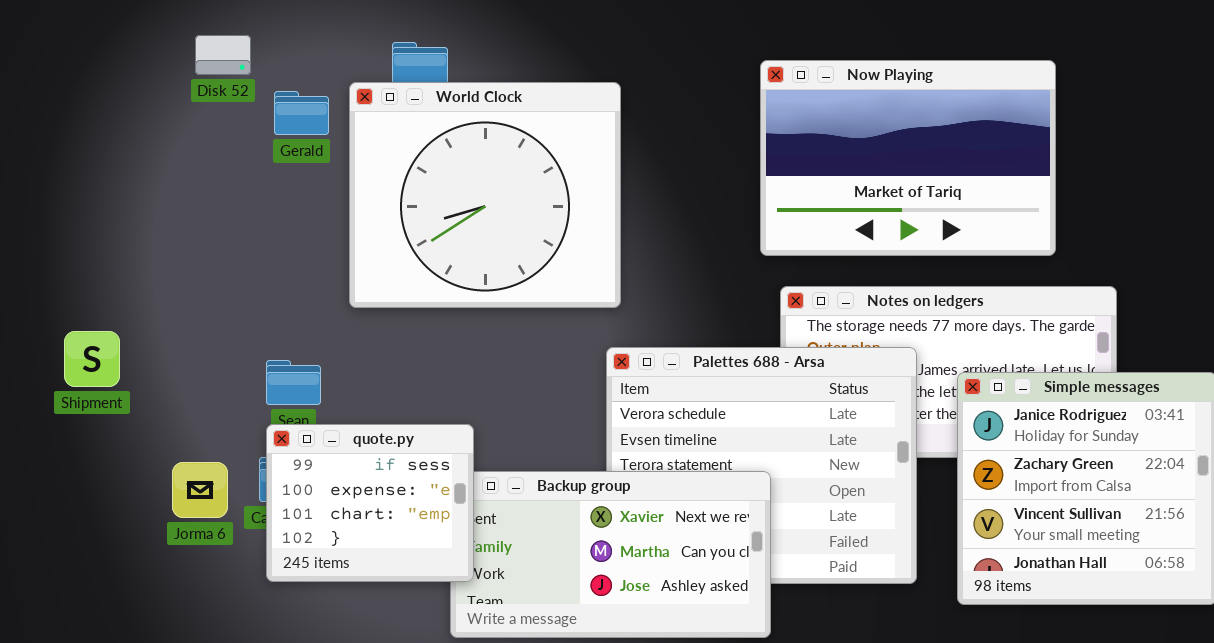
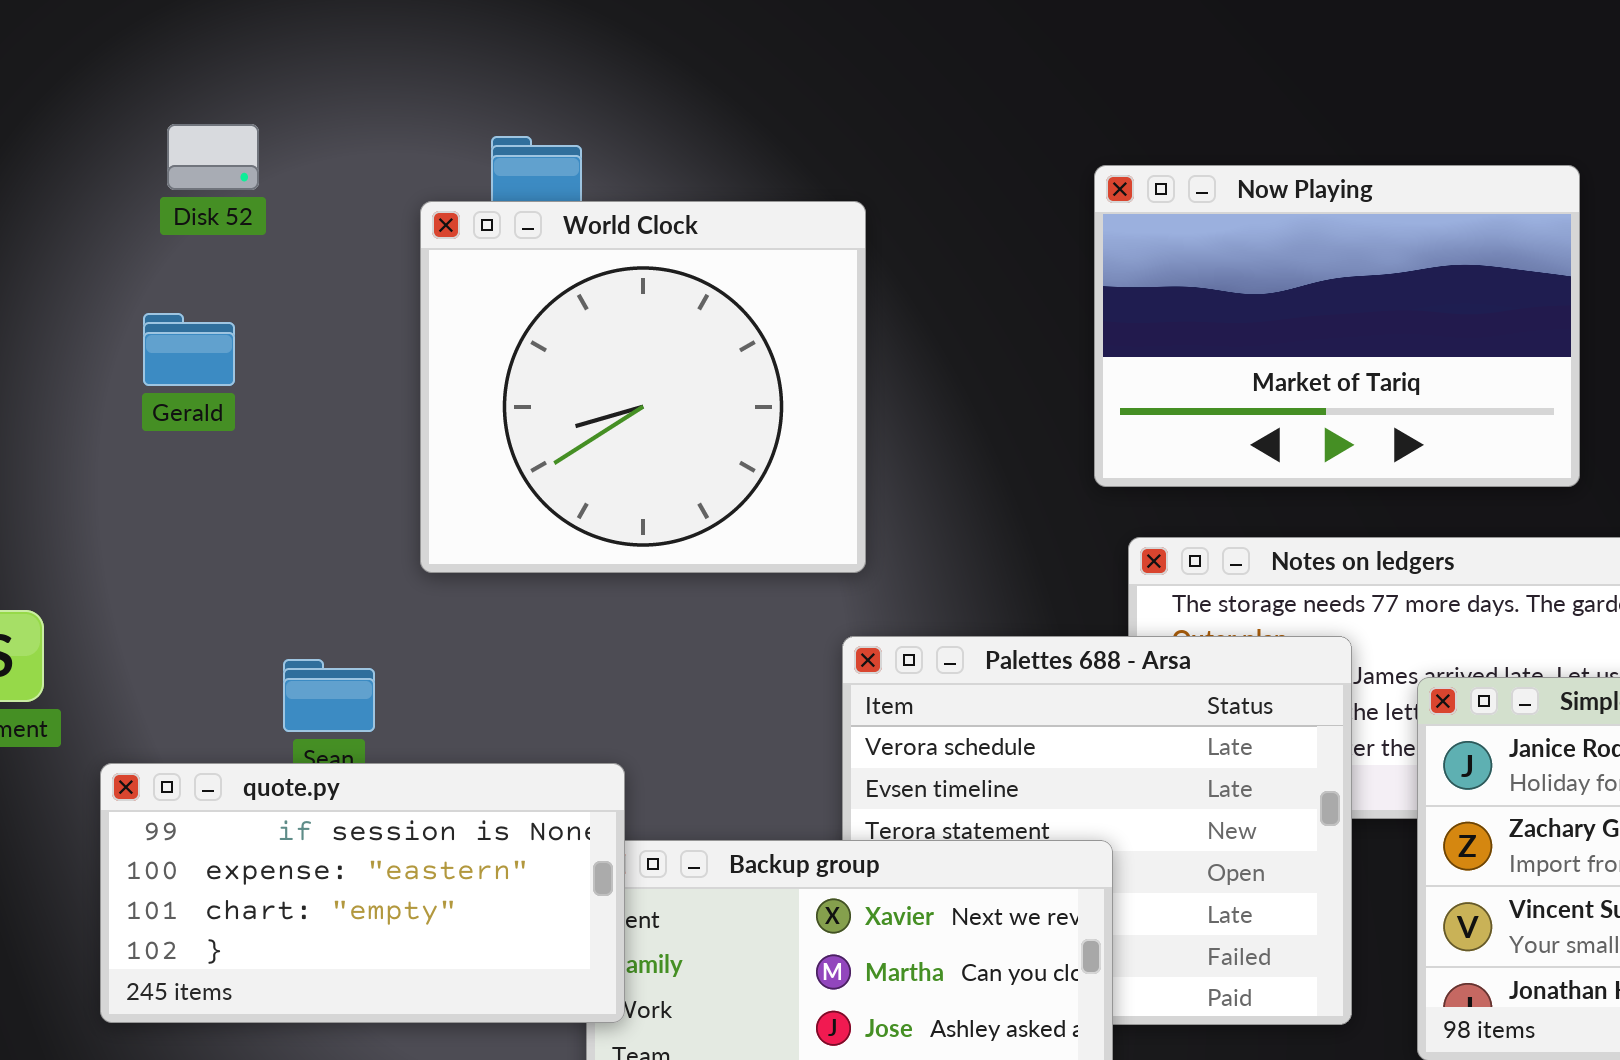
Gerald: [274,91,329,135] -> [143,313,235,386], moved
quote.py: [266,424,474,582] -> [100,763,625,1023], resized

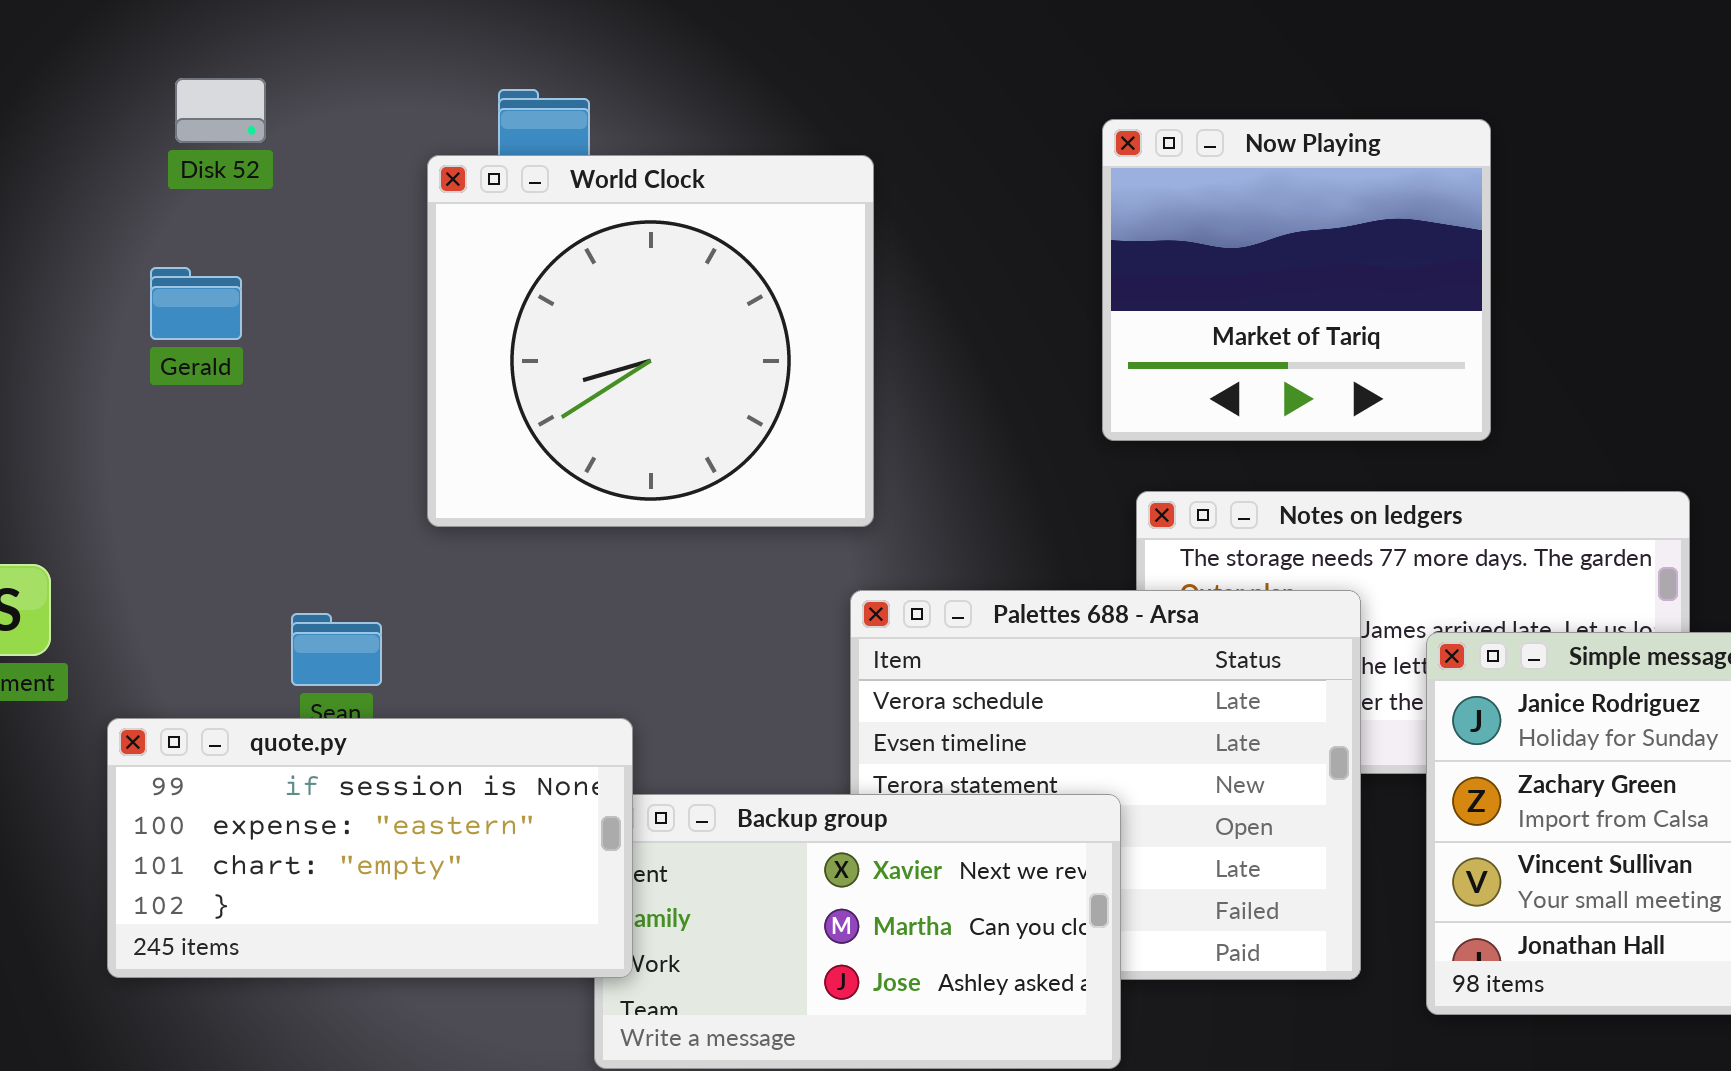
Now Playing: [1094,165,1580,487] -> [1102,119,1491,441], resized

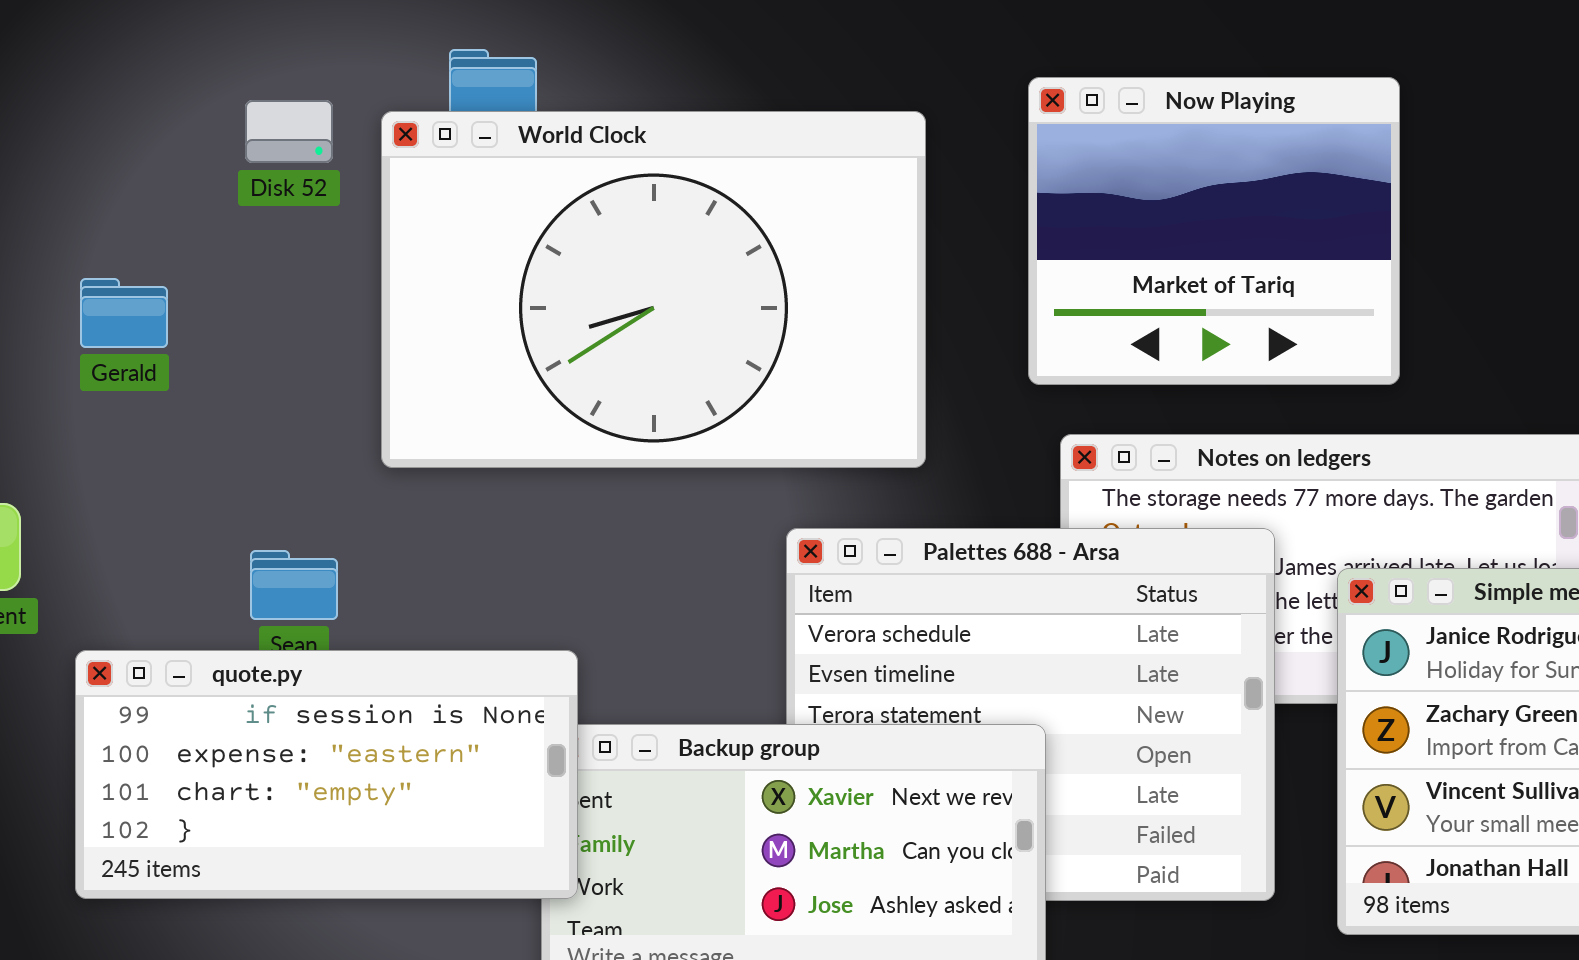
Disk 52: [175,78,266,143] -> [245,100,333,163], moved
World Clock: [427,155,874,527] -> [381,111,926,468], resized
Gerald: [150,267,242,340] -> [80,278,168,348], moved

